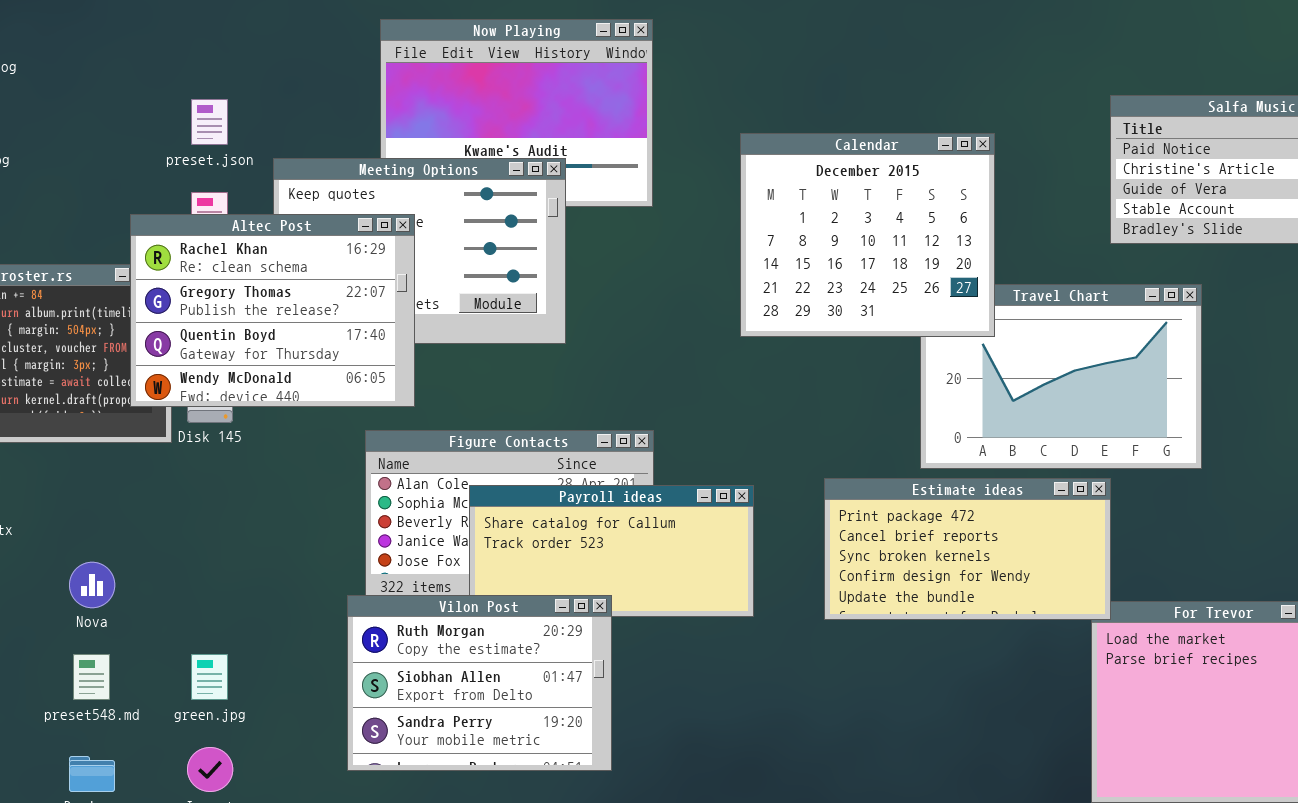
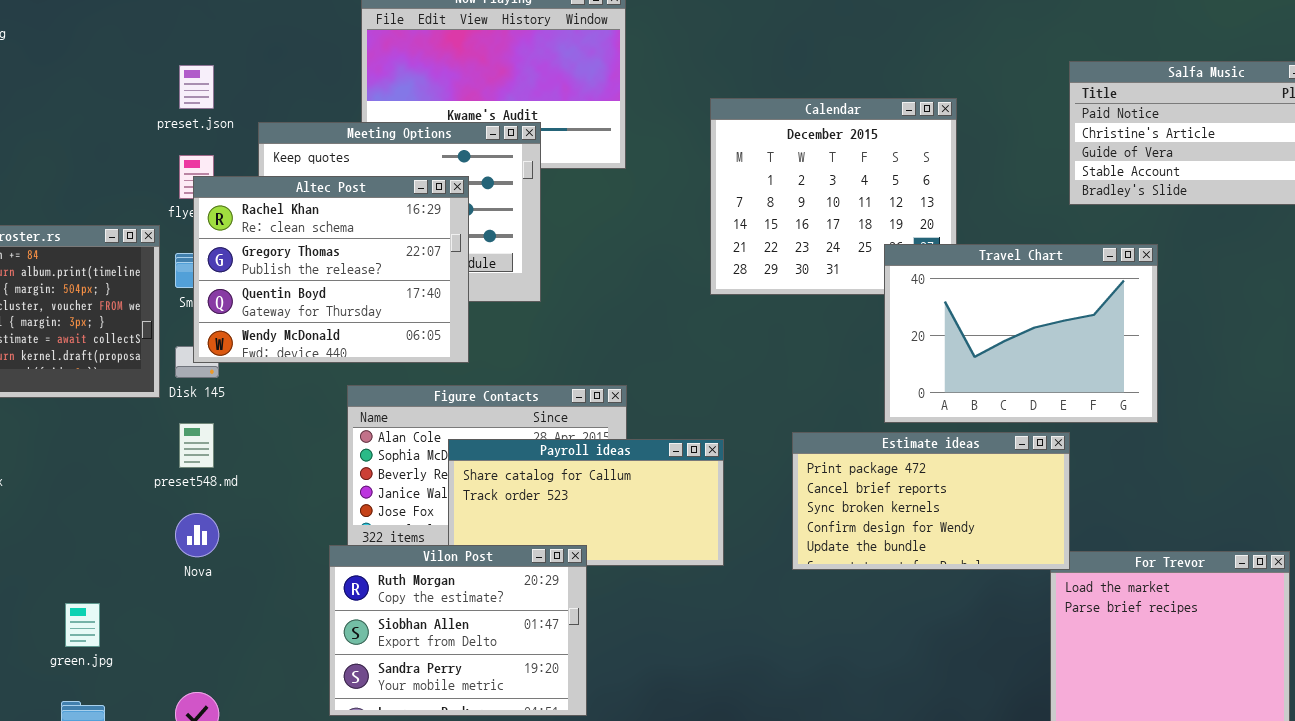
Altec Post: [130,214,415,407] -> [193,176,469,363], moved
Travel Chart: [920,284,1202,469] -> [884,244,1158,423], raised
Nova: [69,562,115,608] -> [175,513,219,557], moved
preset548.md: [73,654,110,700] -> [179,423,214,468], moved
green.jpg: [191,654,228,700] -> [65,603,100,647], moved

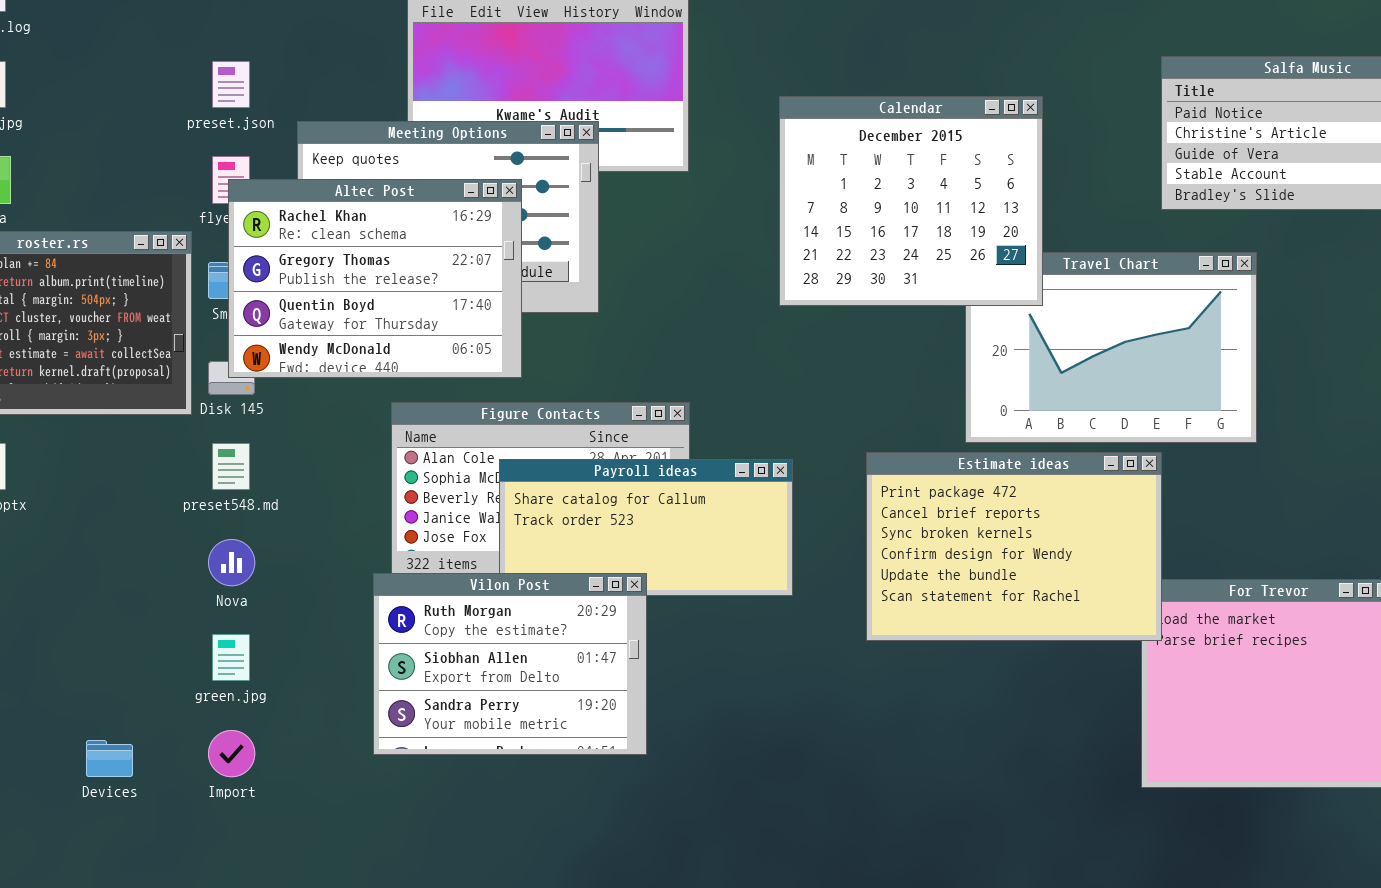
Calendar: [710,98,957,295] -> [779,96,1043,306], raised
Estimate ideas: [792,432,1070,570] -> [866,452,1162,641], resized
green.jpg: [65,603,100,647] -> [212,634,250,681], moved

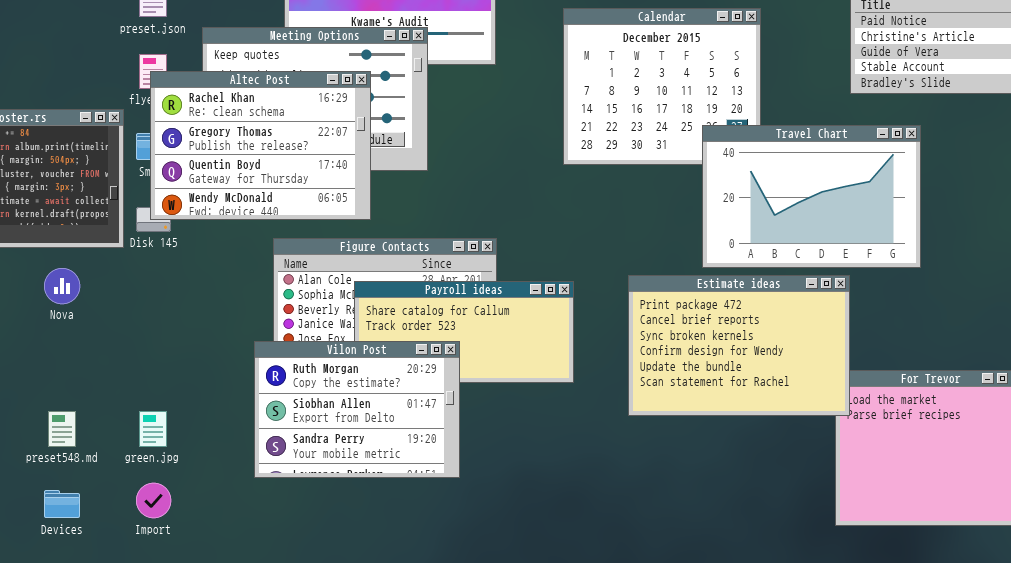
Travel Chart: [965,252,1257,443] -> [702,125,921,268], raised
preset548.md: [212,443,250,490] -> [48,411,76,447], moved
Nova: [208,539,255,586] -> [44,268,80,304], moved
Vilon Post: [373,573,647,755] -> [254,341,460,478], moved

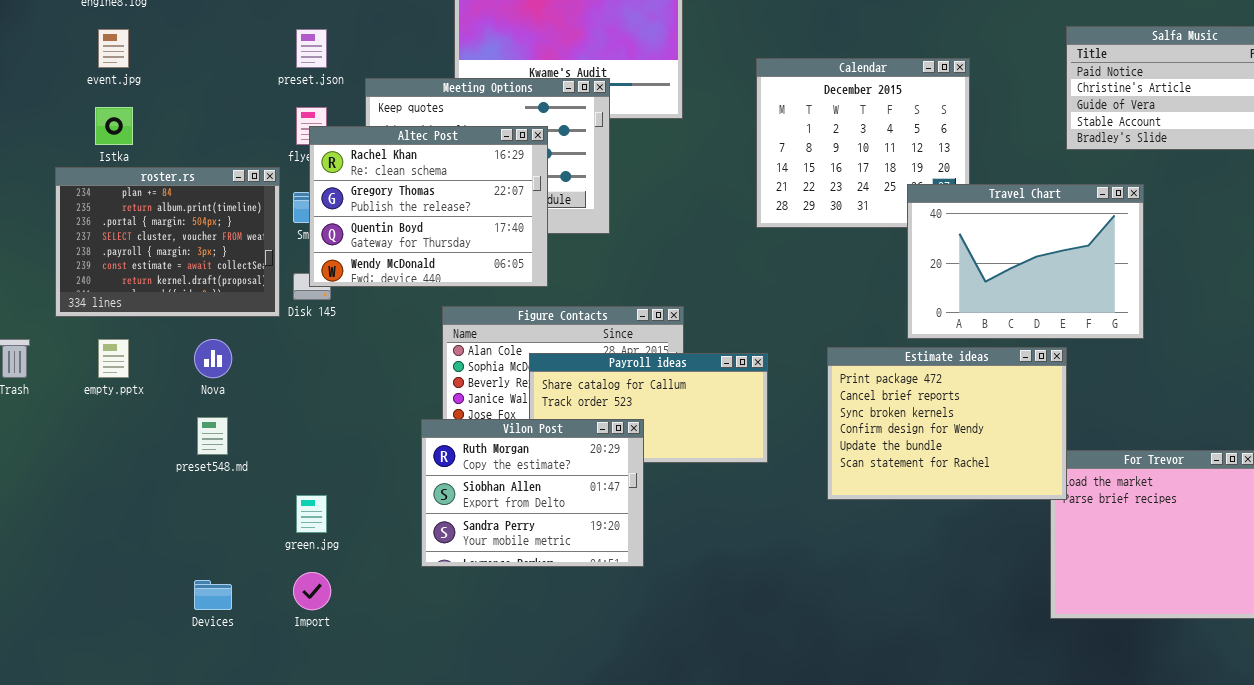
preset548.md: [48,411,76,447] -> [197,417,228,455], moved

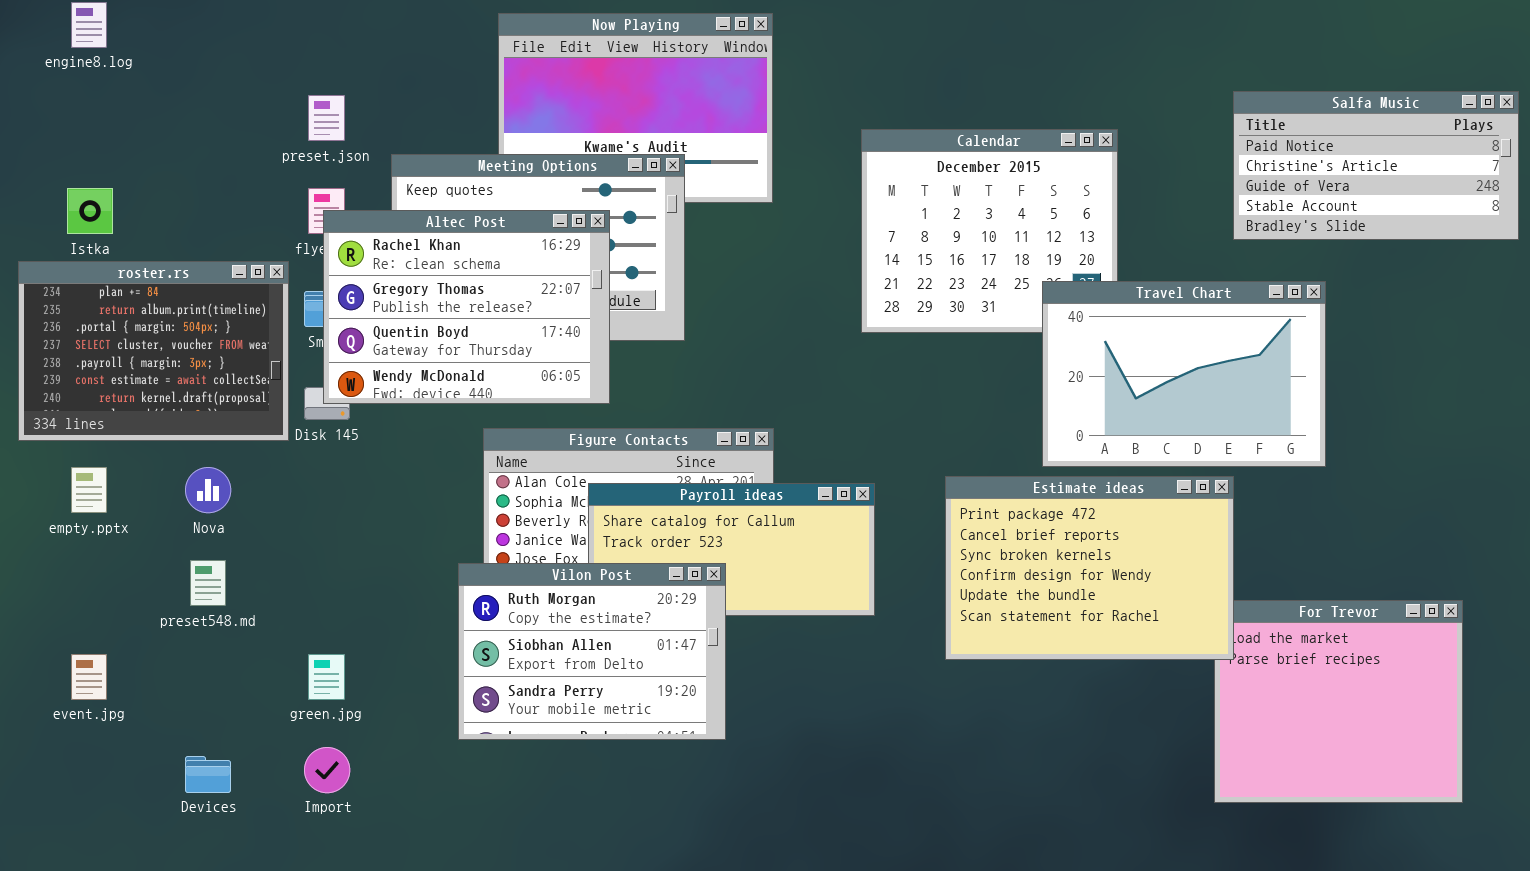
event.jpg: [98,29,129,68] -> [71,654,107,700], moved

